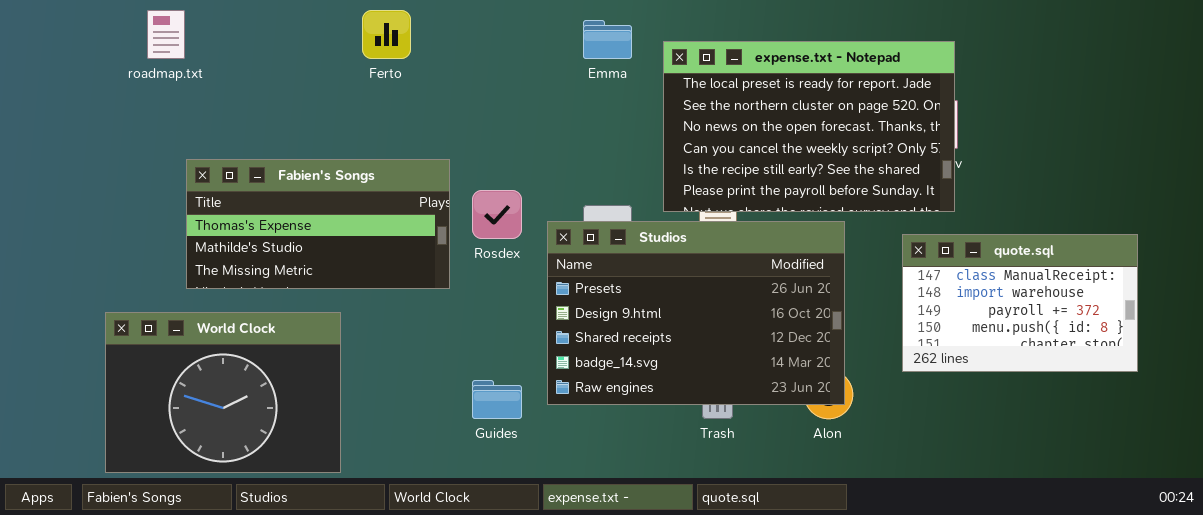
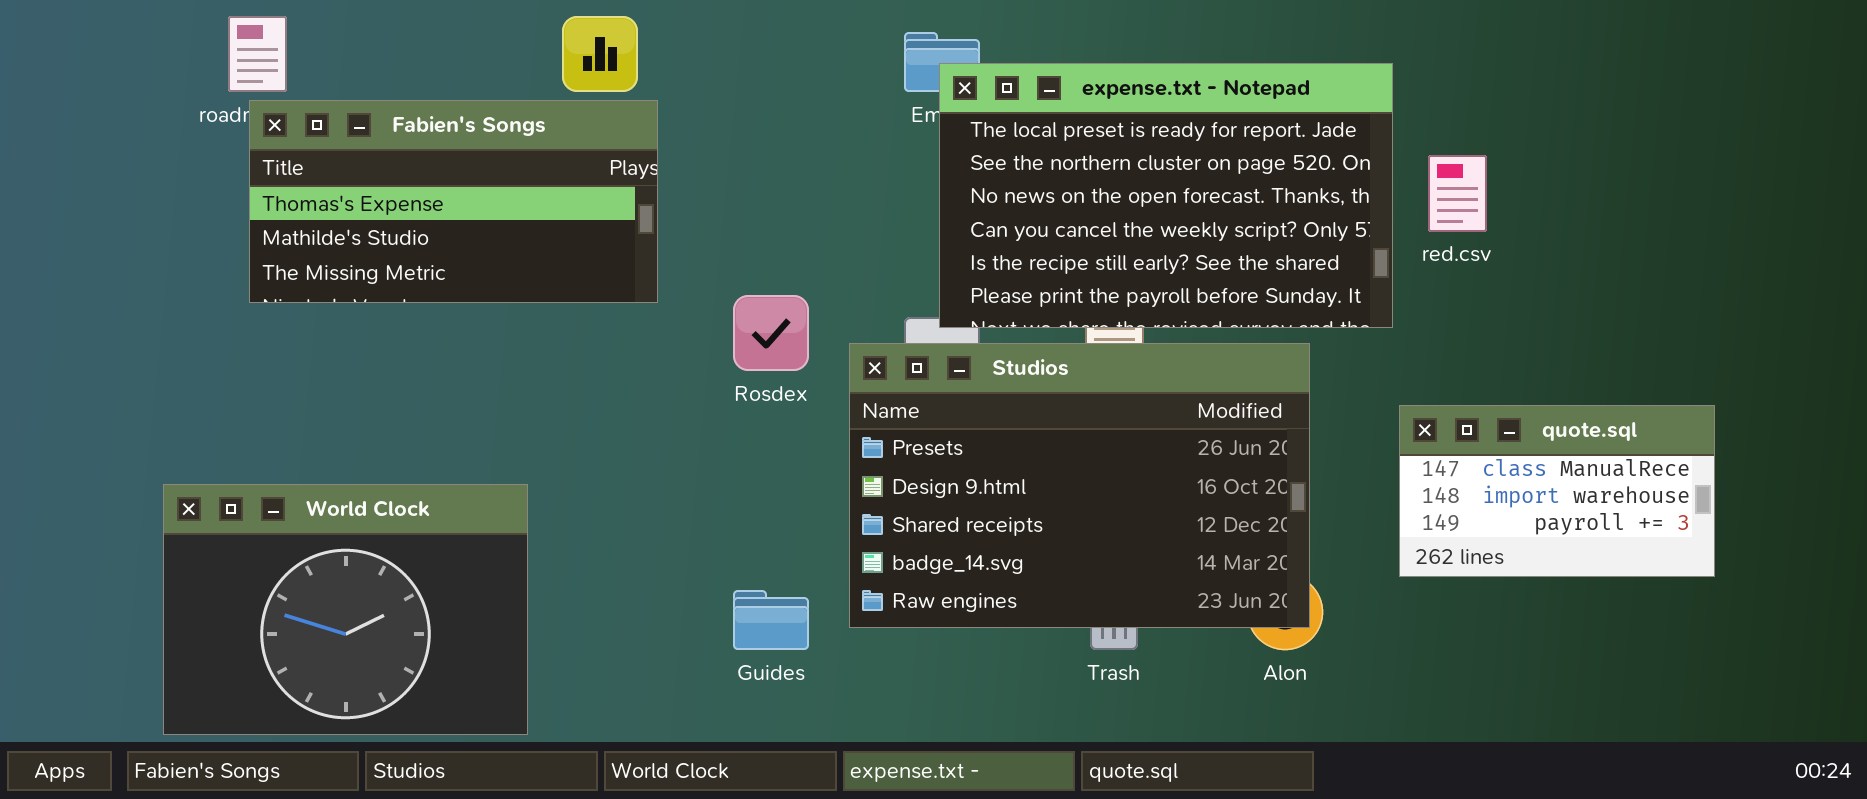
expense.txt - Notepad: [663,41,955,212] -> [939,63,1393,328], moved
Fabien's Songs: [186,159,450,289] -> [249,100,658,303], moved
quote.sql: [902,234,1138,372] -> [1399,405,1715,577], resized

